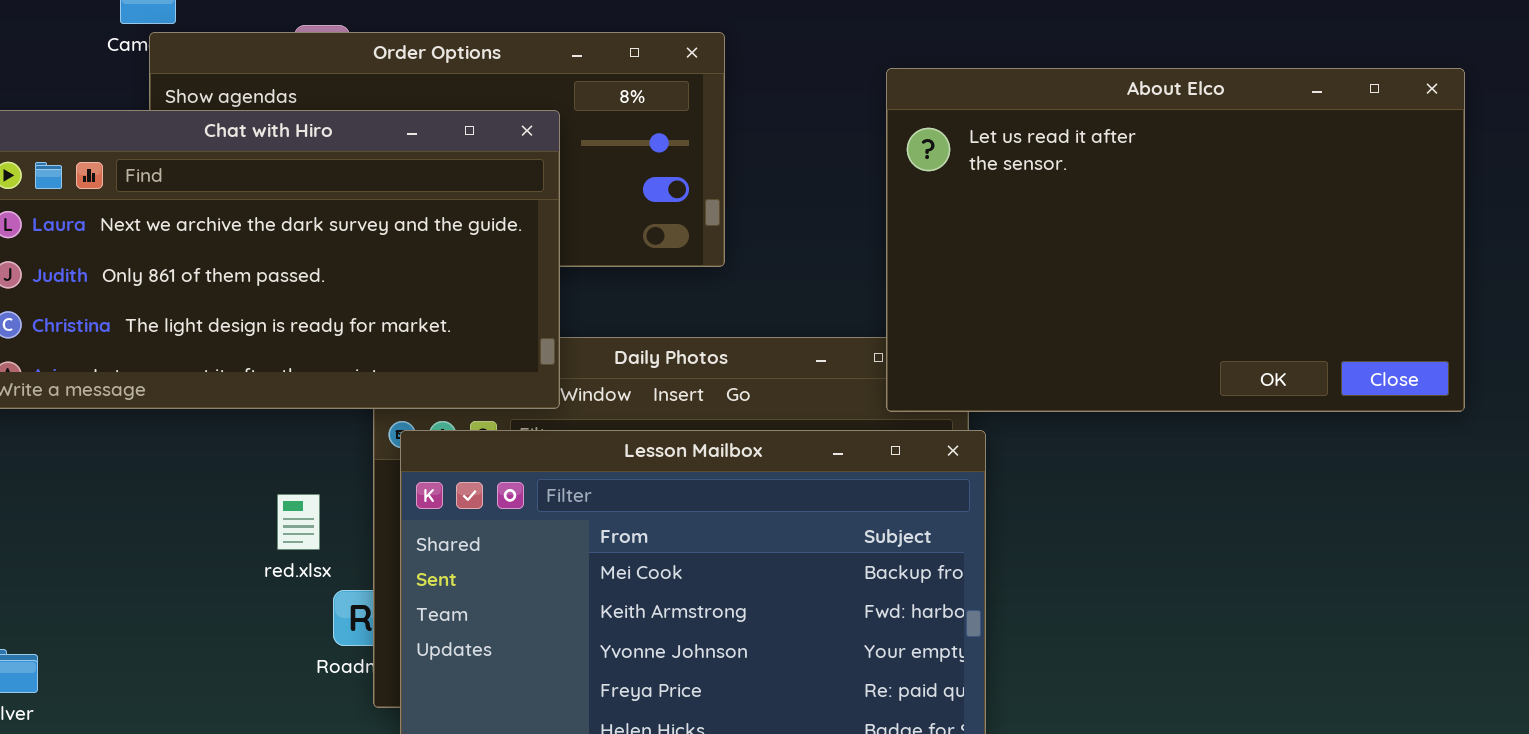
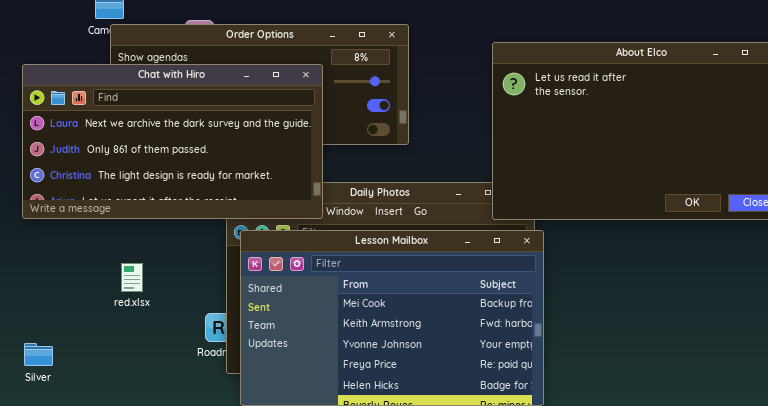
red.xlsx: [277,494,320,550] -> [121,263,143,292], moved

